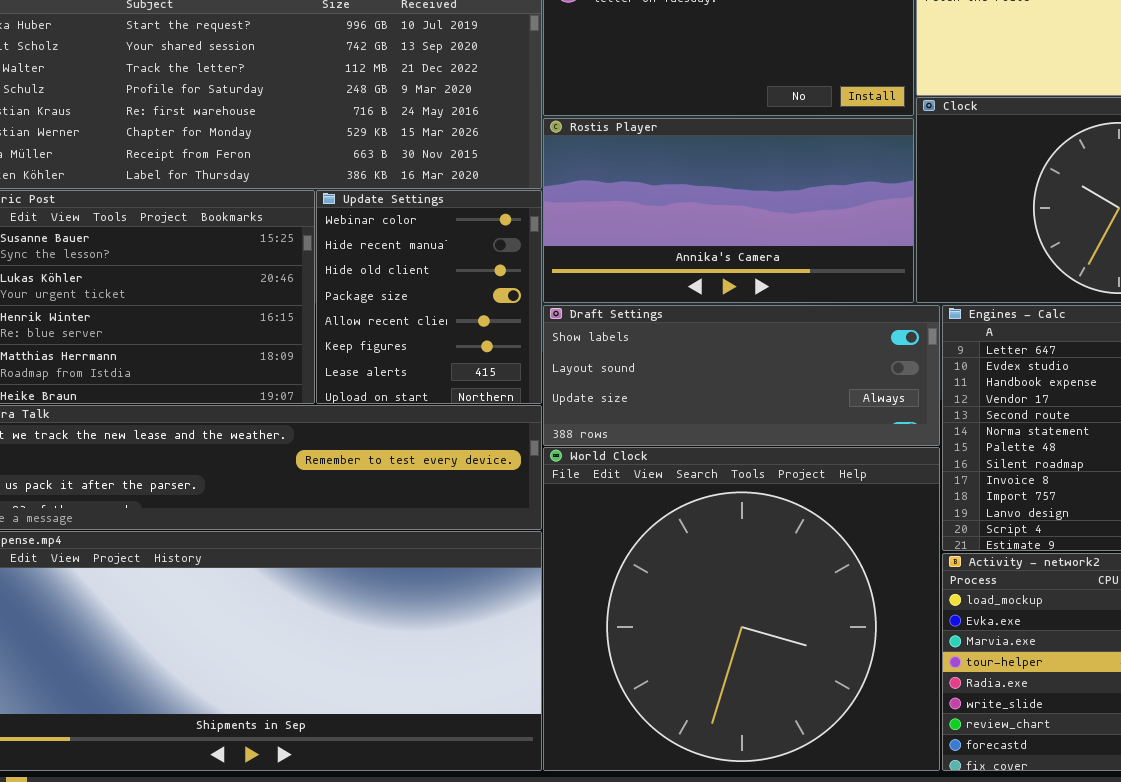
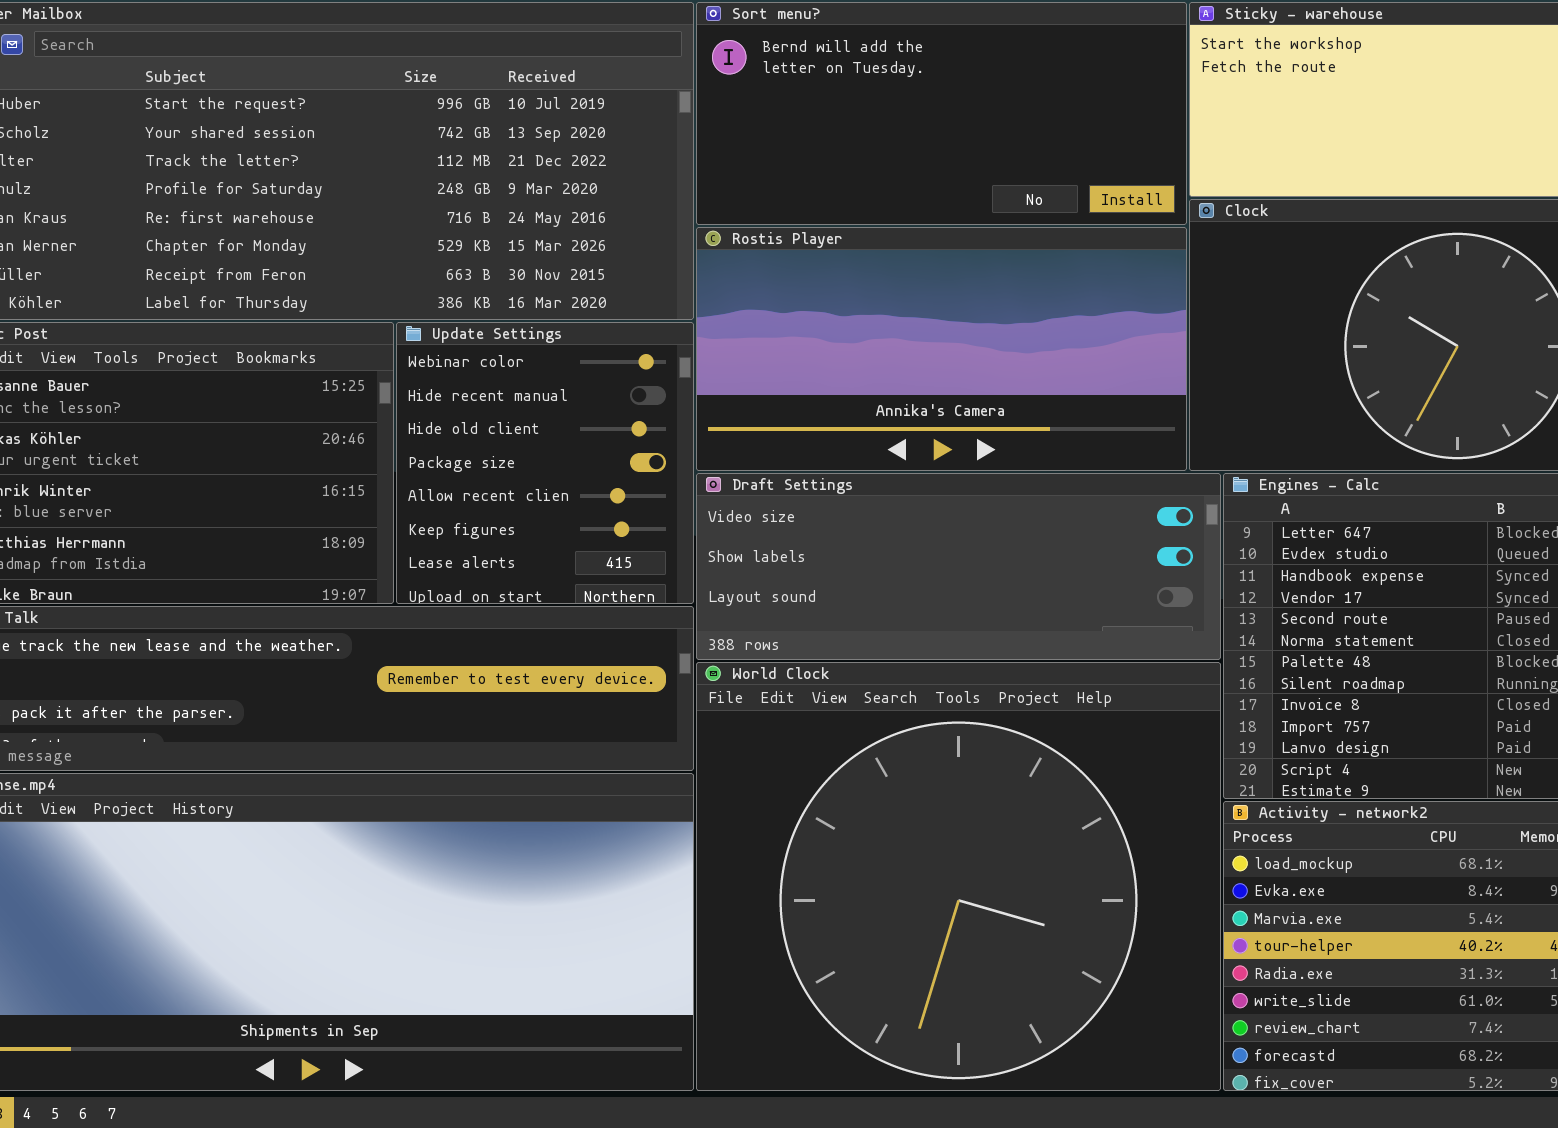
Draft Settings: [543,305,940,446] -> [696,473,1221,660], scrolled up 1 row

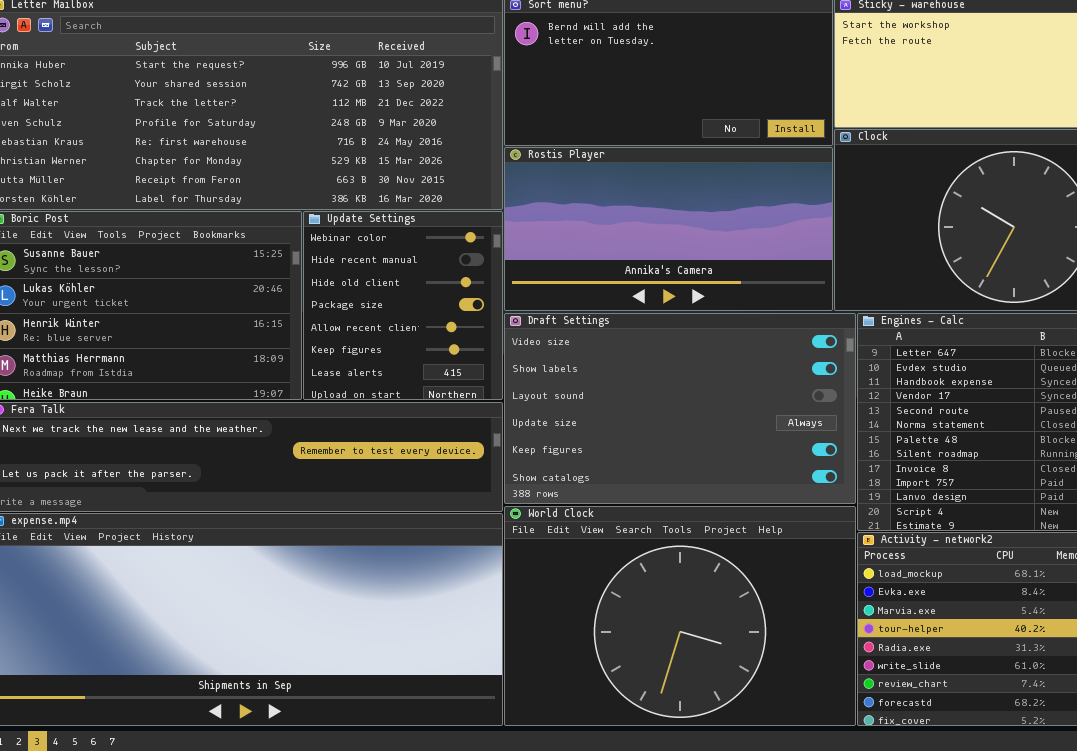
Draft Settings: [696,473,1221,660] -> [504,313,856,504], resized
World Clock: [696,662,1221,1091] -> [504,506,856,726], resized

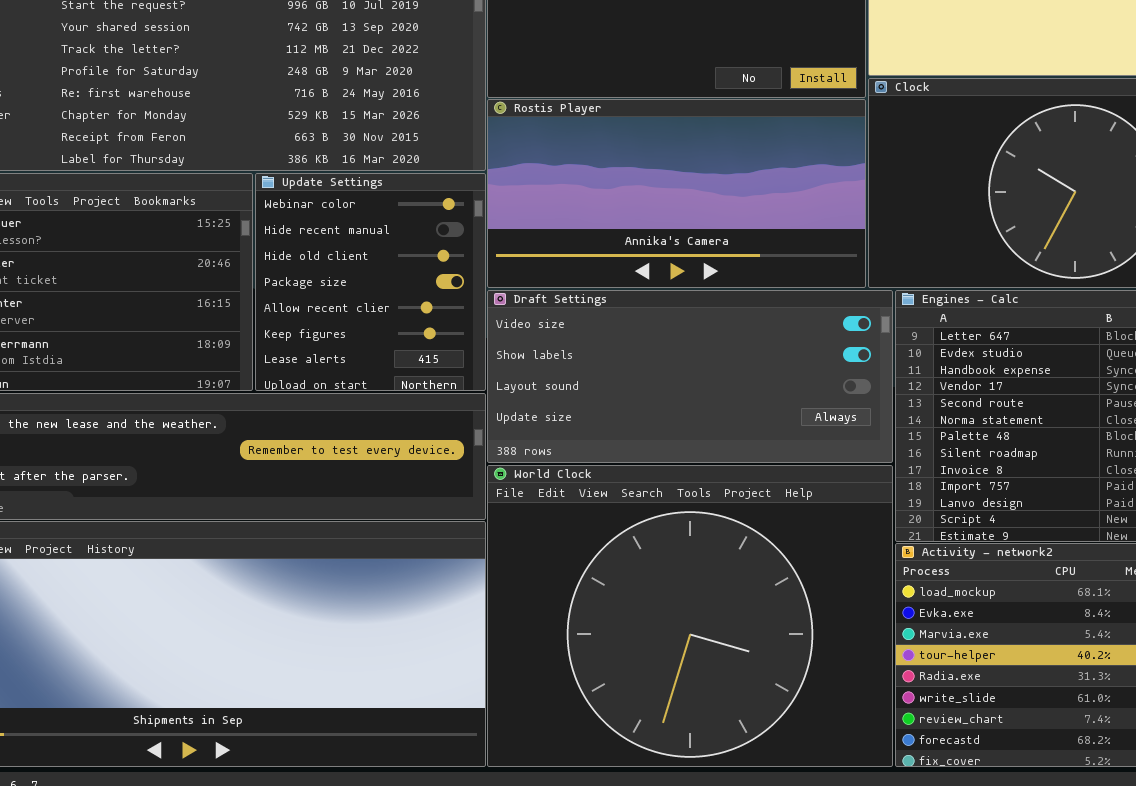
Draft Settings: [504,313,856,504] -> [487,290,893,463], resized
World Clock: [504,506,856,726] -> [487,465,893,767], resized

